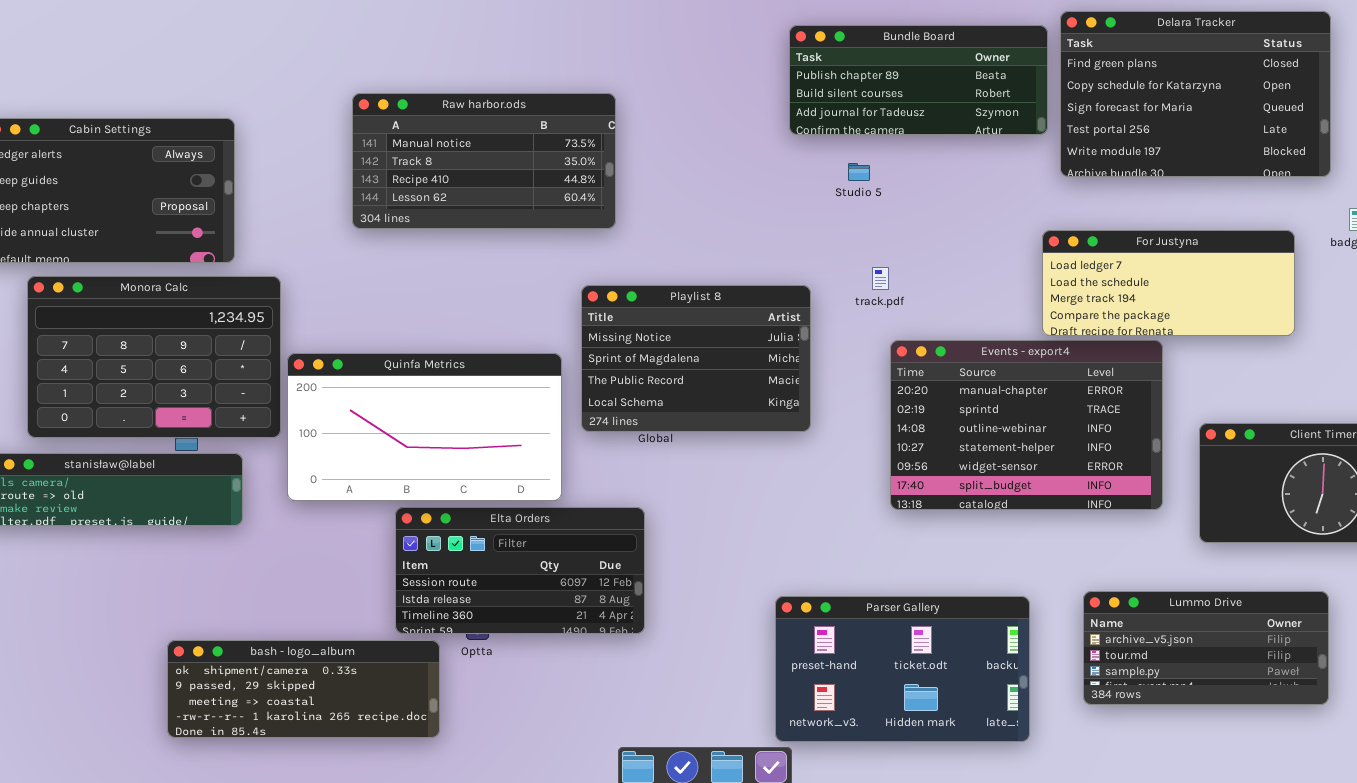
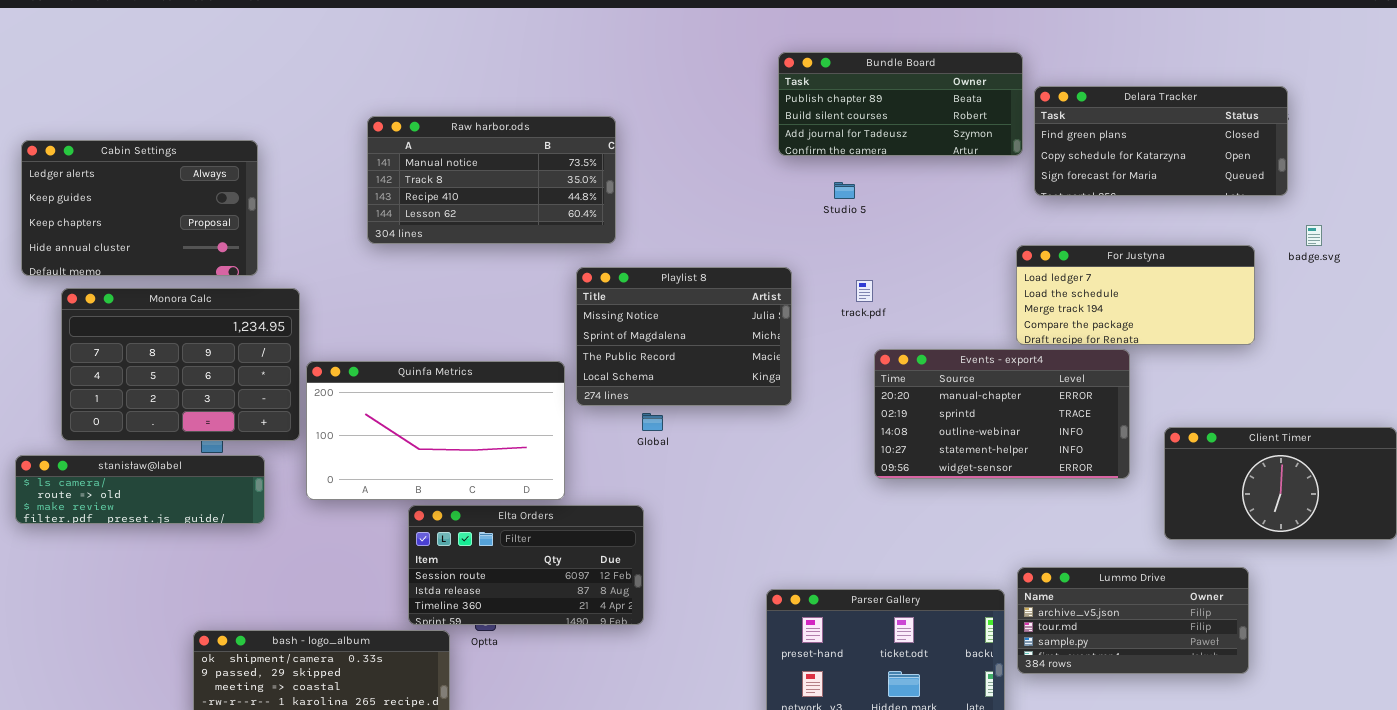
Delara Tracker: [1060,11,1331,177] -> [1034,86,1288,196], resized
Playlist 8: [581,285,811,432] -> [576,267,792,406], moved
Events - export4: [890,340,1163,510] -> [874,349,1130,479], resized
Lummo Drive: [1083,591,1329,705] -> [1017,567,1249,674], moved

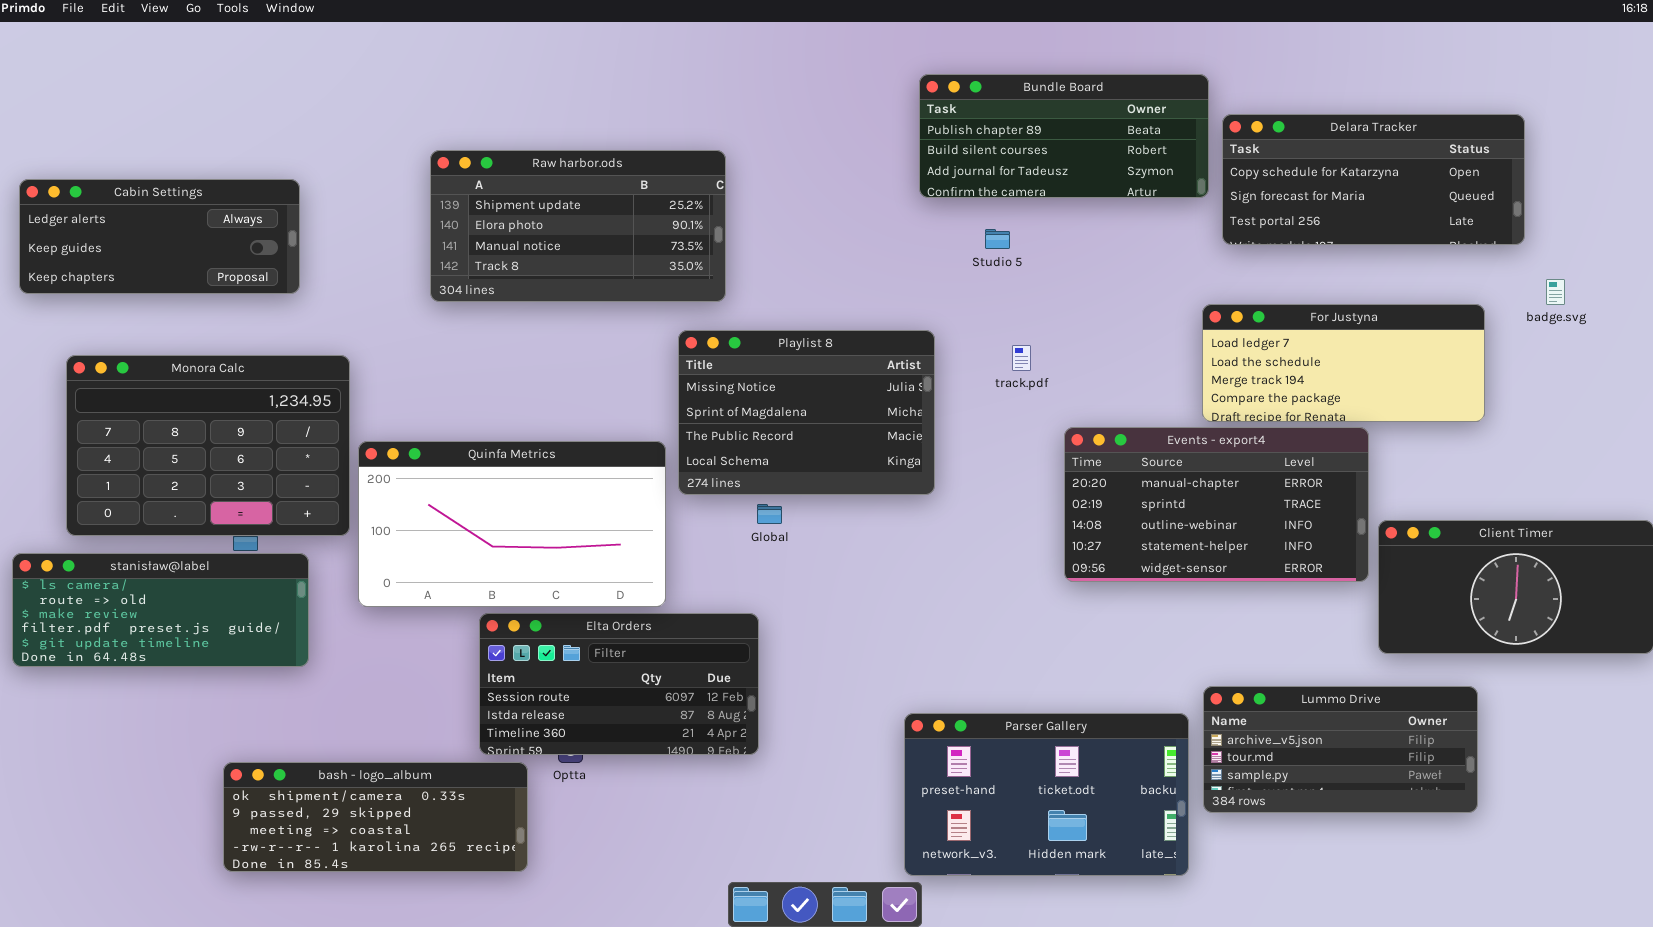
Delara Tracker: [1034,86,1288,196] -> [1222,114,1525,245], scrolled down 1 row
Raw harbor.ods: [367,116,616,244] -> [430,150,726,302], scrolled up 2 rows
Cabin Settings: [21,140,258,276] -> [19,179,300,294], resized
Events - export4: [874,349,1130,479] -> [1064,427,1369,582], moved
stanisław@label: [15,455,265,524] -> [12,553,309,667], resized

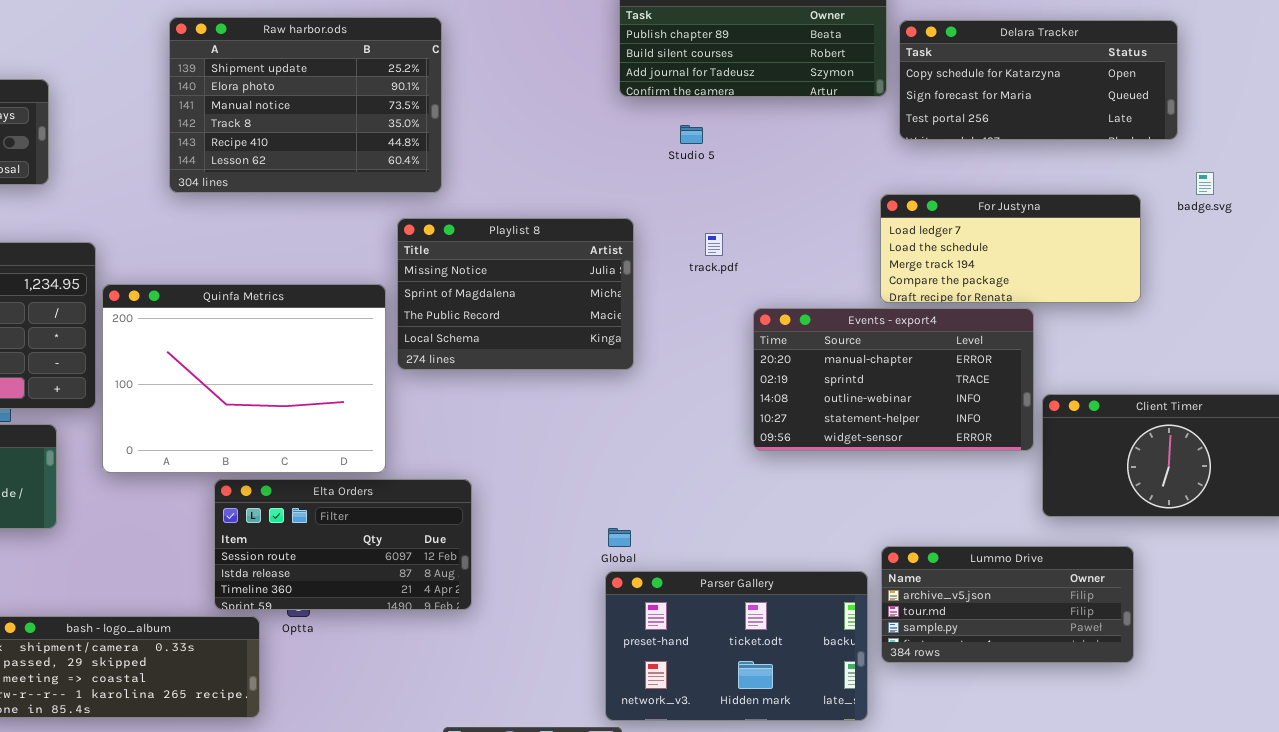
Raw harbor.ods: [430,150,726,302] -> [169,17,442,193], resized
Quinfa Metrics: [358,441,666,607] -> [102,284,386,473], resized
Global: [757,504,782,524] -> [608,528,631,547], moved

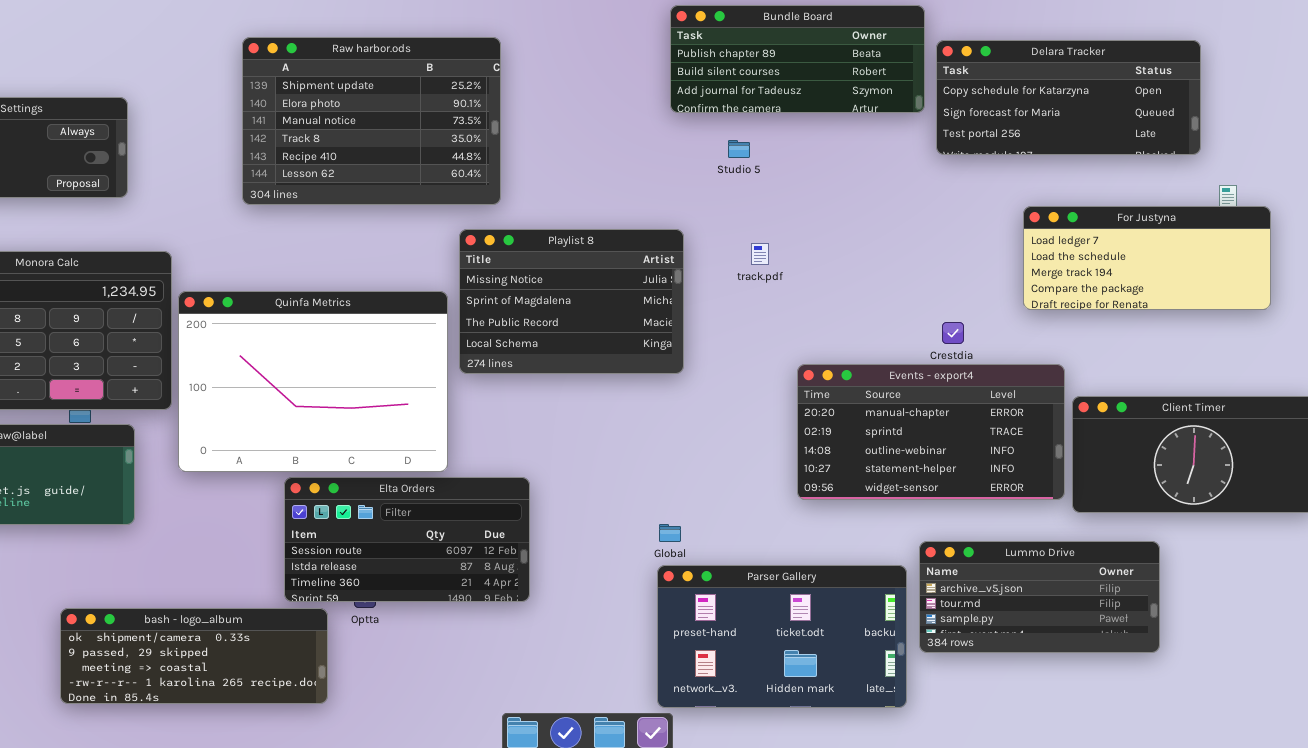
For Justyna: [880,194,1141,303] -> [1023,206,1271,310], moved
Events - export4: [753,308,1034,451] -> [797,364,1065,500], moved

